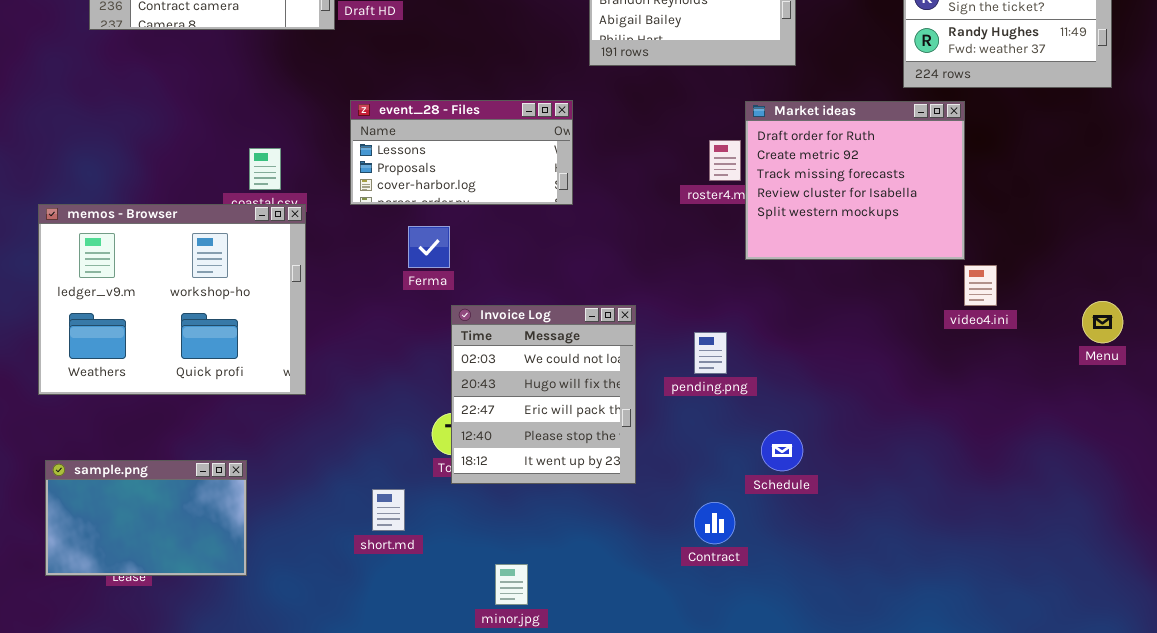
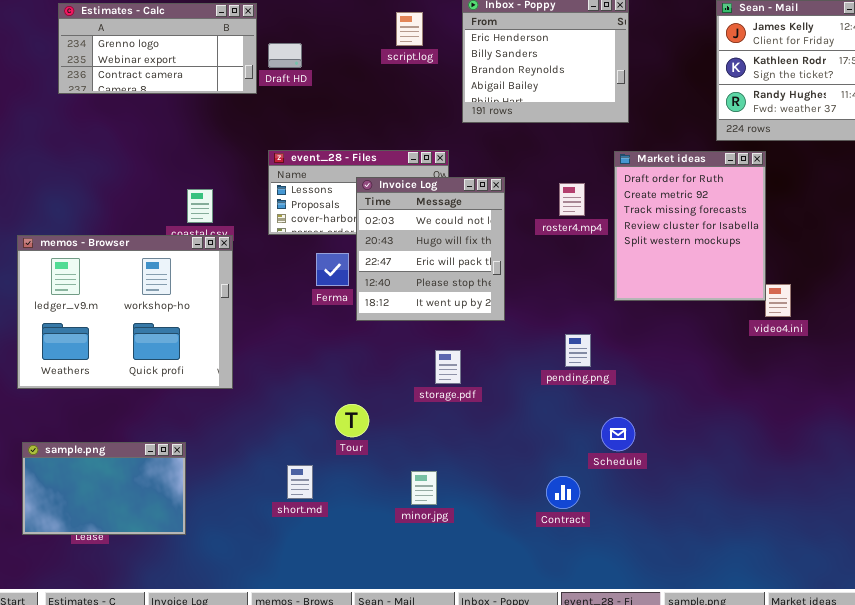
Market ideas: [745,101,965,260] -> [614,151,766,301], resized
Invoice Log: [451,305,636,484] -> [356,177,505,321], moved
pending.png: [694,332,727,374] -> [565,334,591,367], moved
minor.jpg: [495,564,528,605] -> [411,471,437,505], moved

